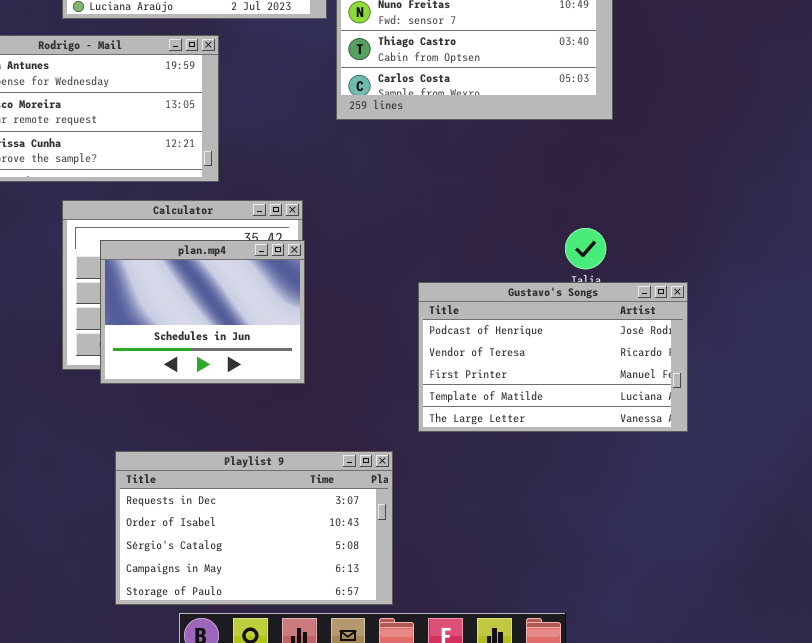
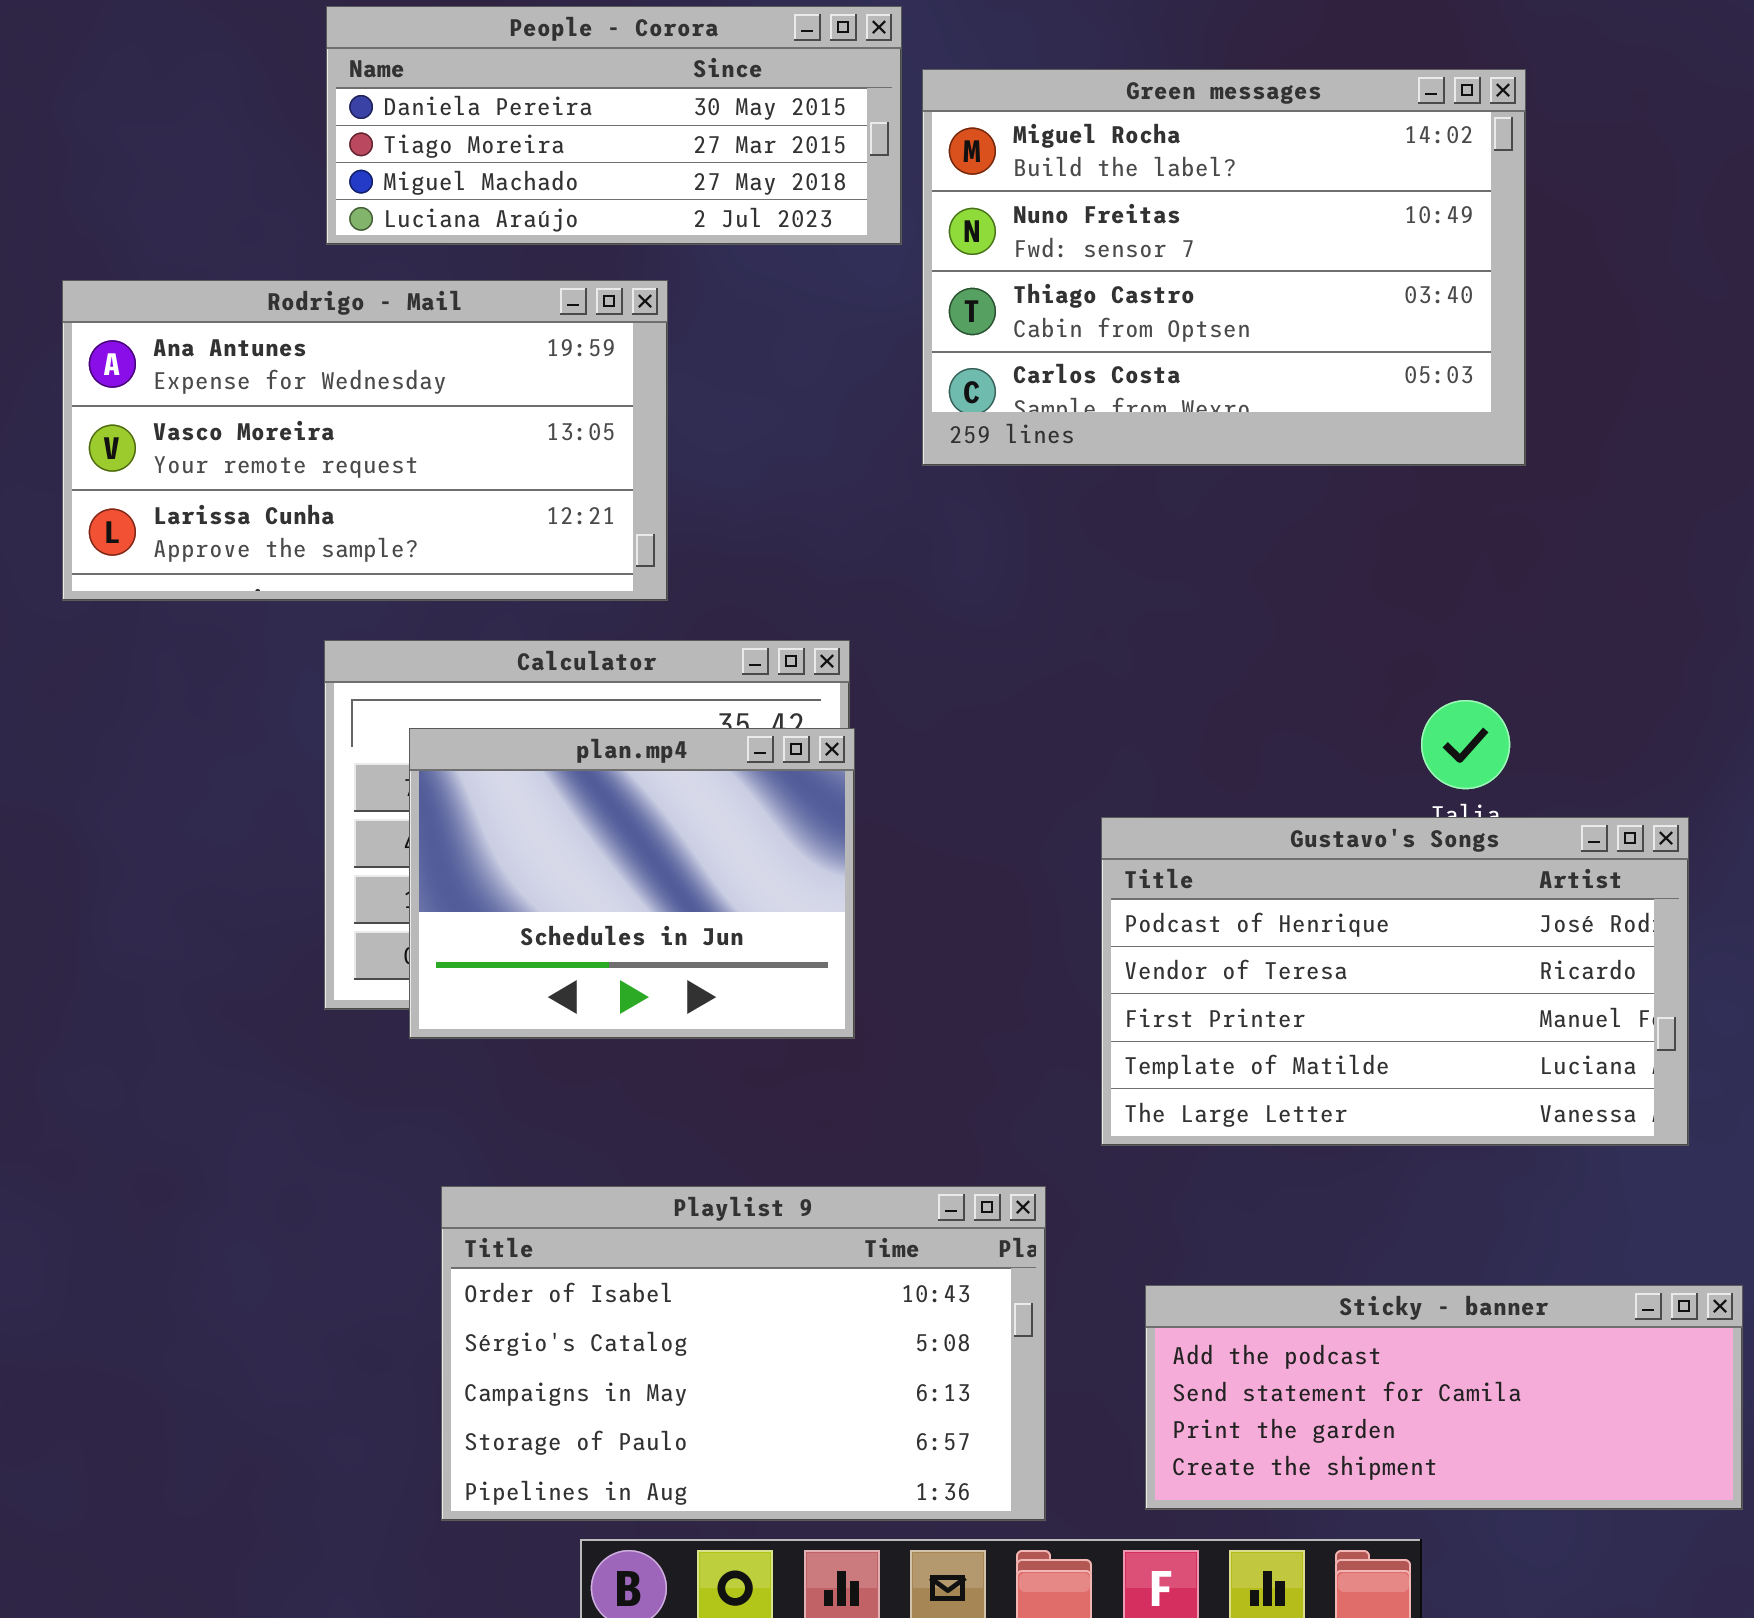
Playlist 9: [115,451,393,605] -> [441,1186,1046,1521], scrolled down 1 row
Sticky - banner: none -> [1145,1285,1743,1510], opened

